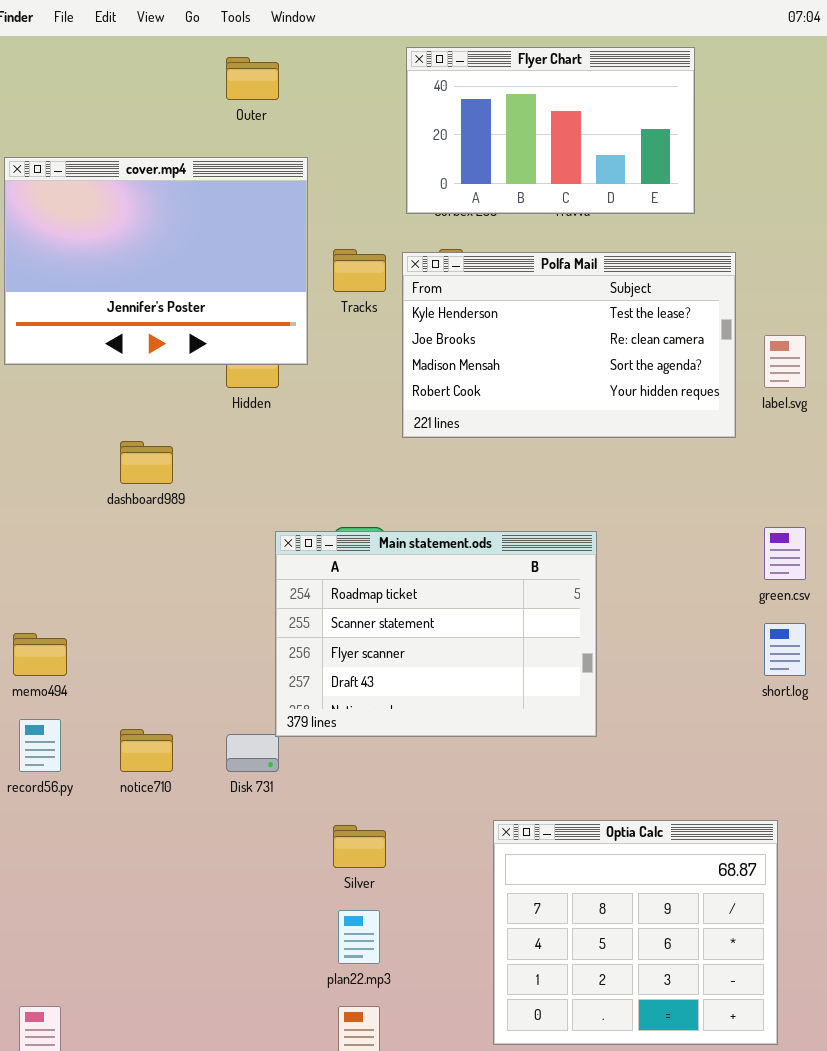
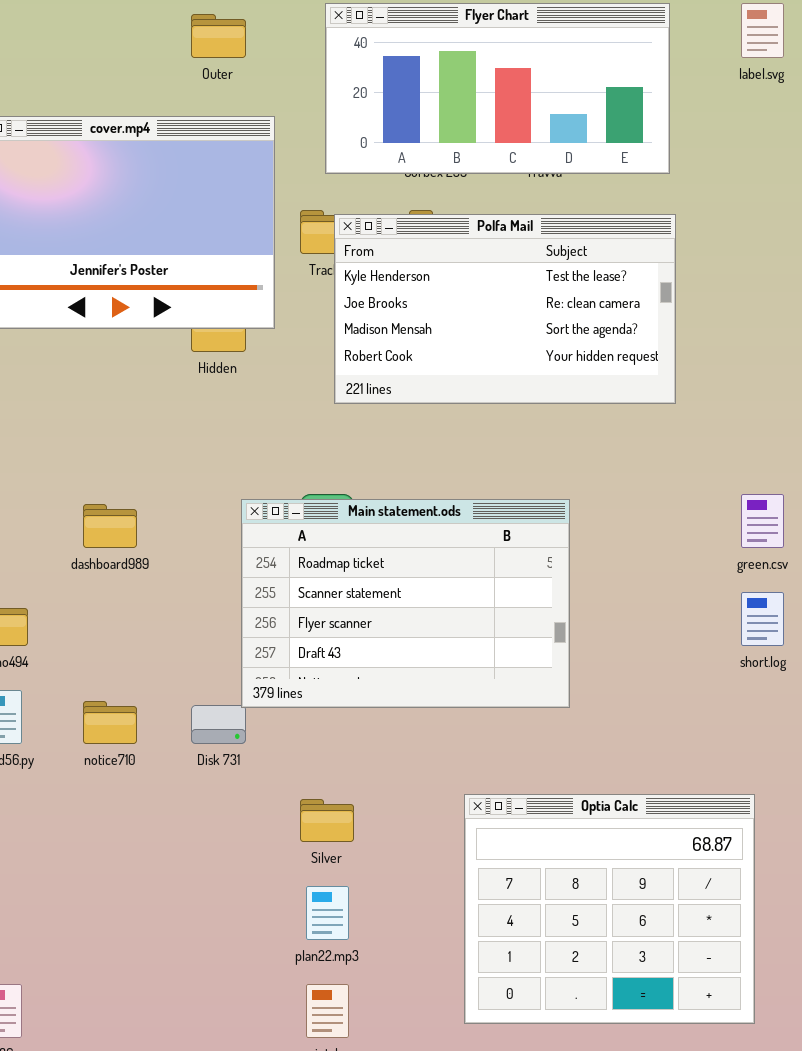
Flyer Chart: [406,47,695,214] -> [325,3,670,174], resized
Polfa Mail: [402,252,736,438] -> [334,214,676,404], moved
label.svg: [764,335,806,388] -> [741,3,784,58], moved
dashboard989: [120,441,173,484] -> [83,504,137,548], moved

